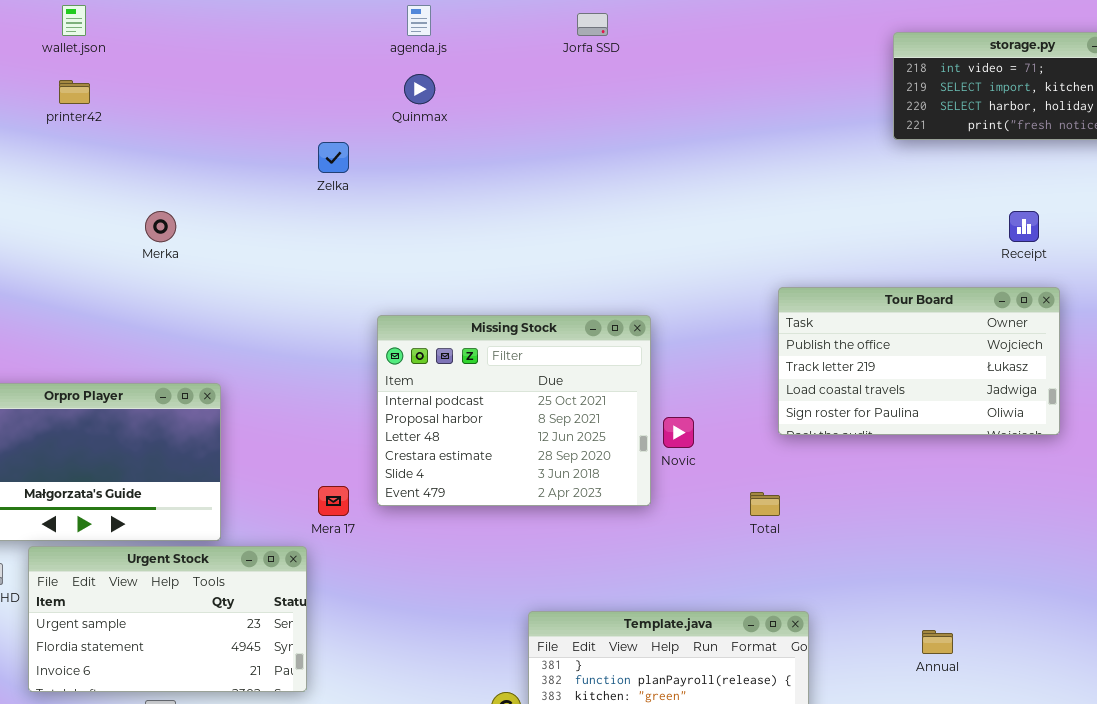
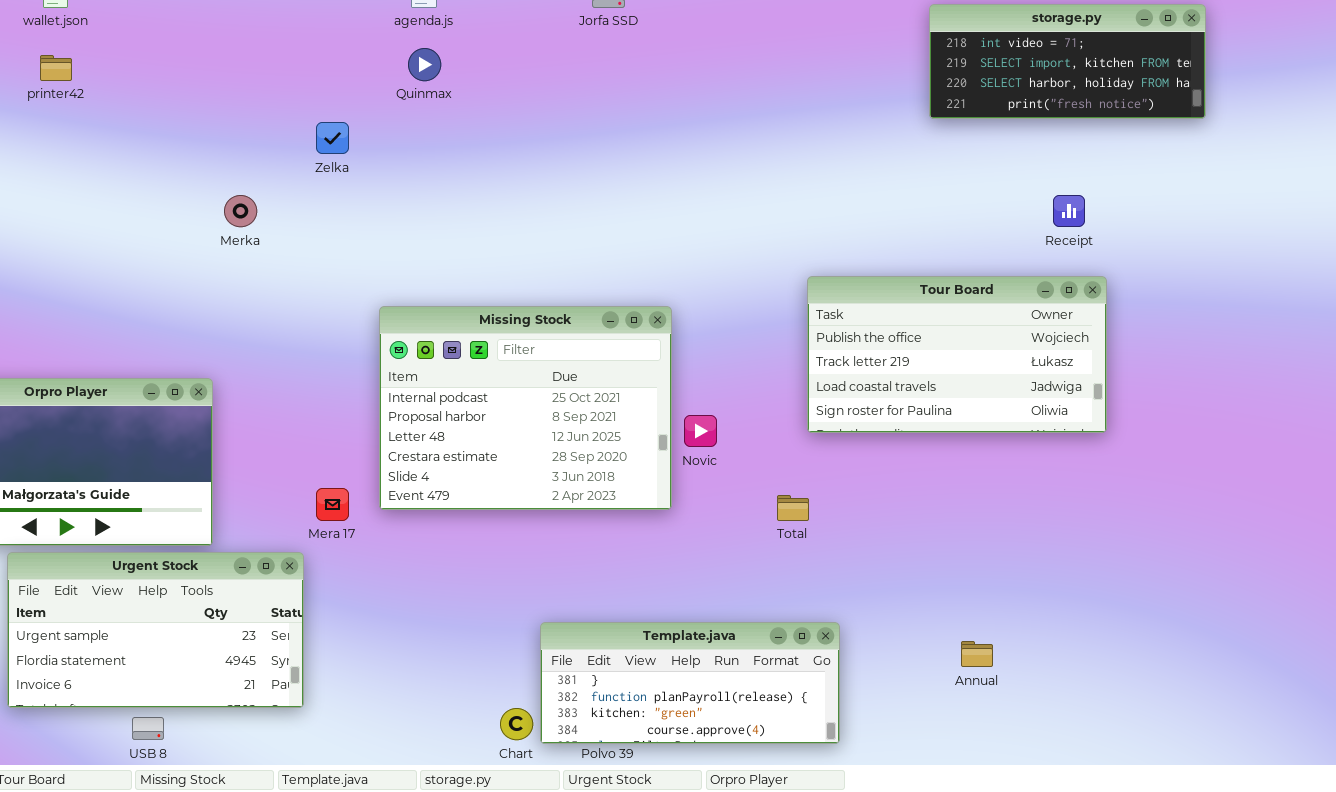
Merka: [145,211,176,242] -> [224,195,257,227], moved

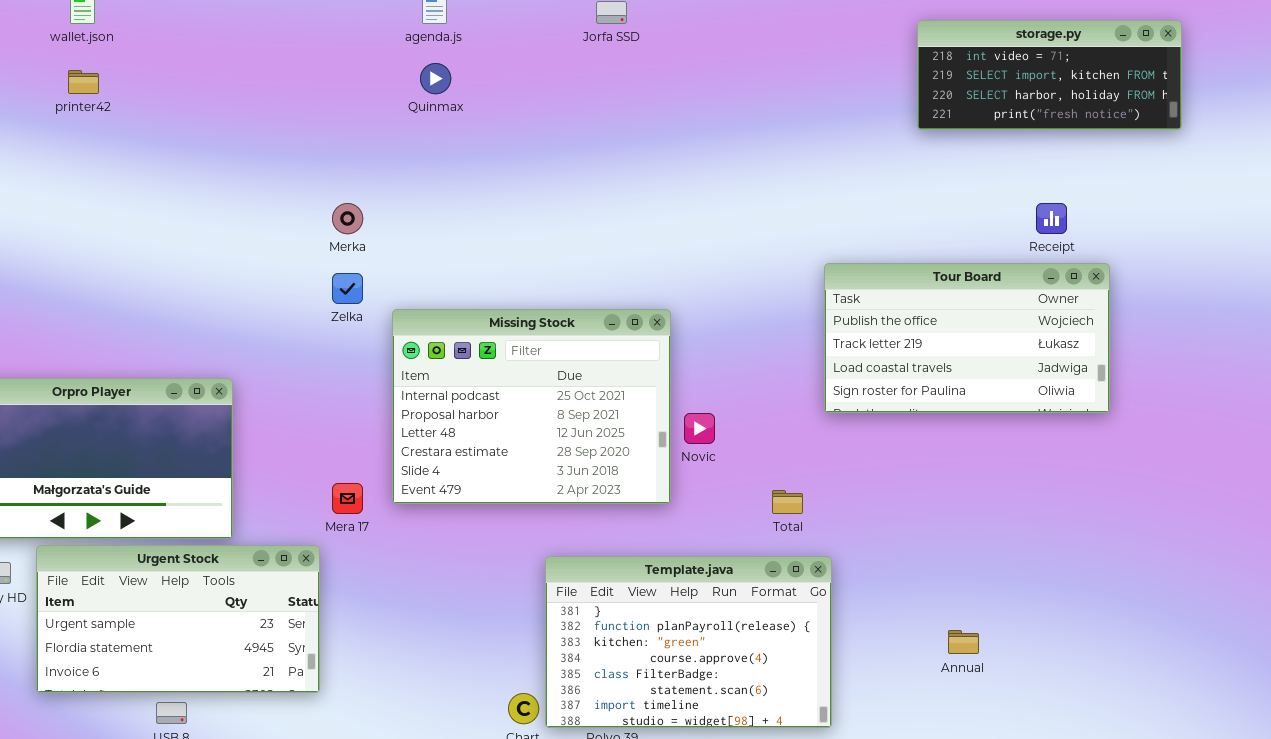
Zelka: [316,122,349,154] -> [332,273,363,304], moved
Merka: [224,195,257,227] -> [332,203,363,234], moved
Tour Board: [807,276,1107,433] -> [824,263,1110,413], moved
Template.java: [540,622,840,744] -> [545,556,832,728], resized

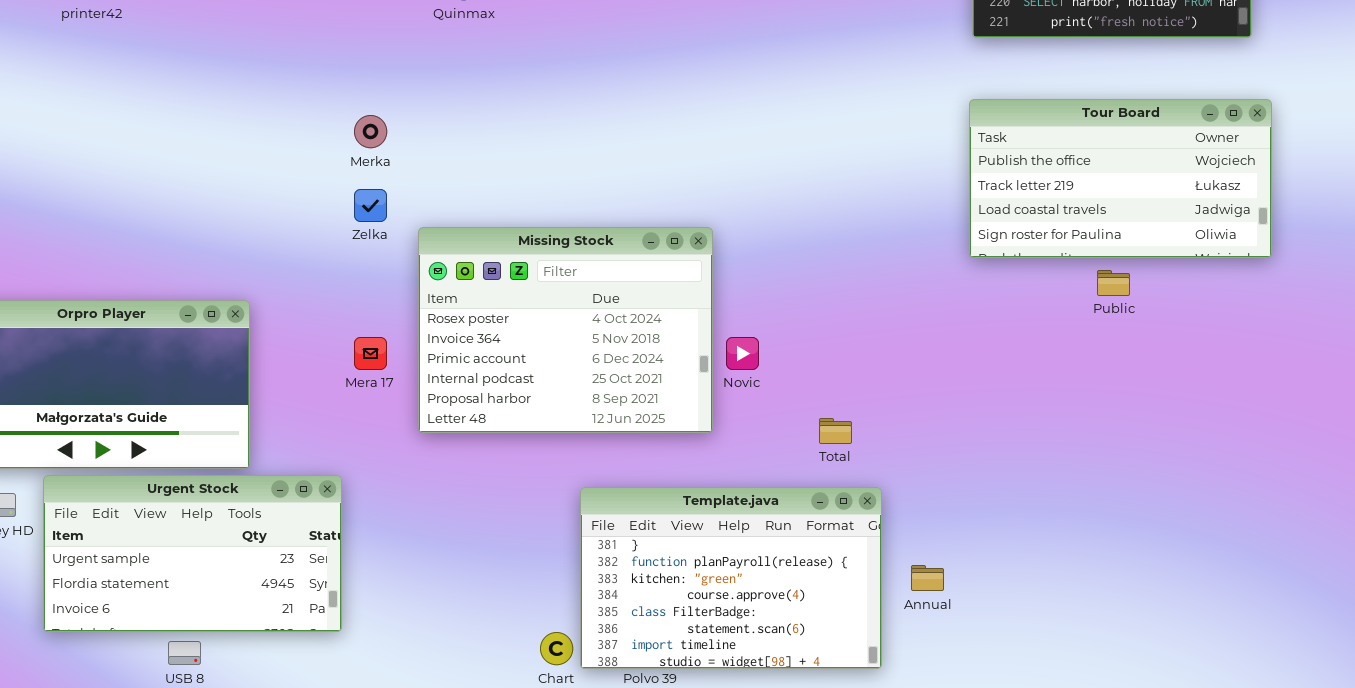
Tour Board: [824,263,1110,413] -> [969,99,1272,258], moved
Missing Stock: [392,309,671,504] -> [418,227,713,433], scrolled up 3 rows
Mera 17: [332,483,363,514] -> [354,337,387,370], moved
Annual: [948,630,979,654] -> [911,565,944,591], moved

